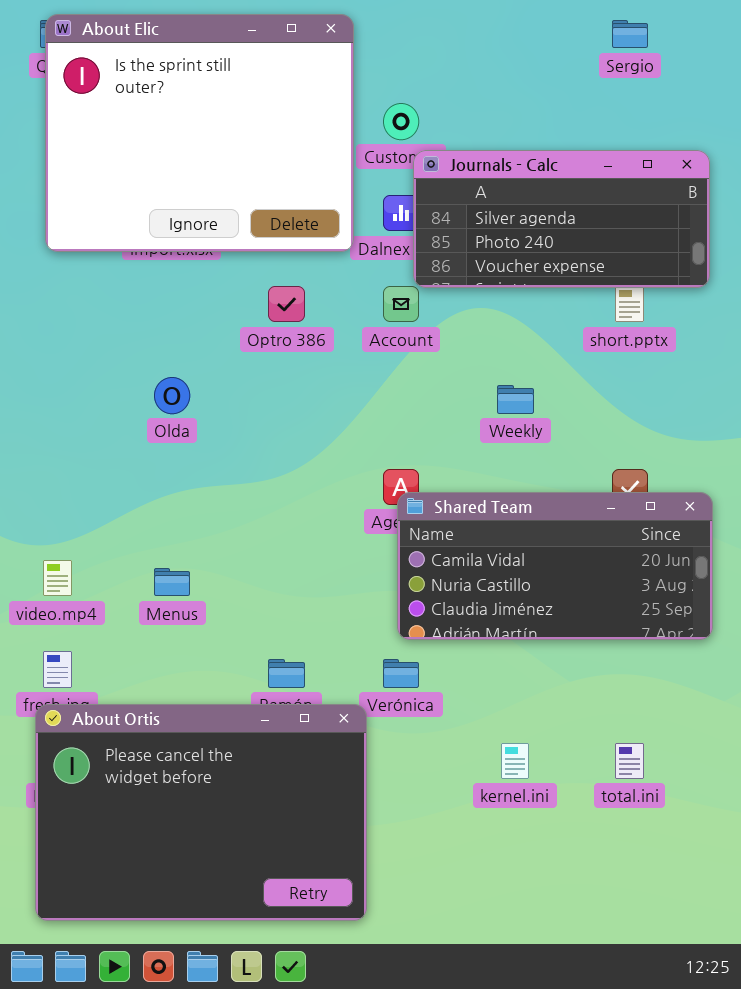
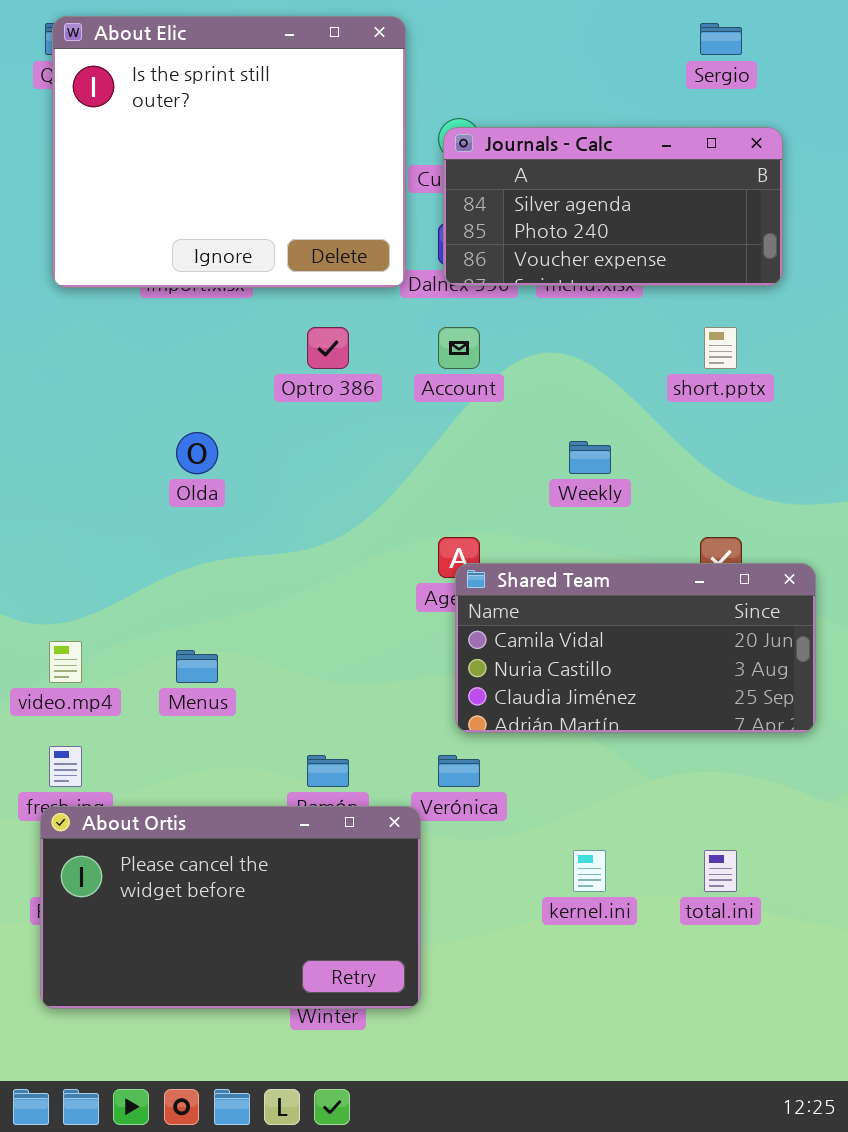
Journals - Calc: [413,150,710,288] -> [443,127,783,286], moved
About Ortis: [35,704,367,921] -> [40,806,421,1009], resized

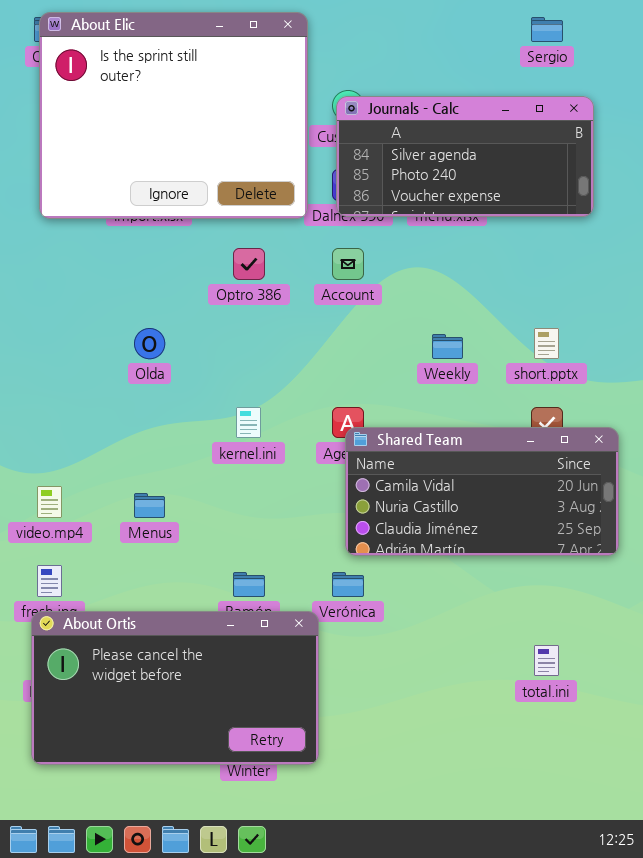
short.pptx: [704,327,737,369] -> [534,328,559,359], moved
kernel.ini: [573,850,606,892] -> [236,407,261,438], moved

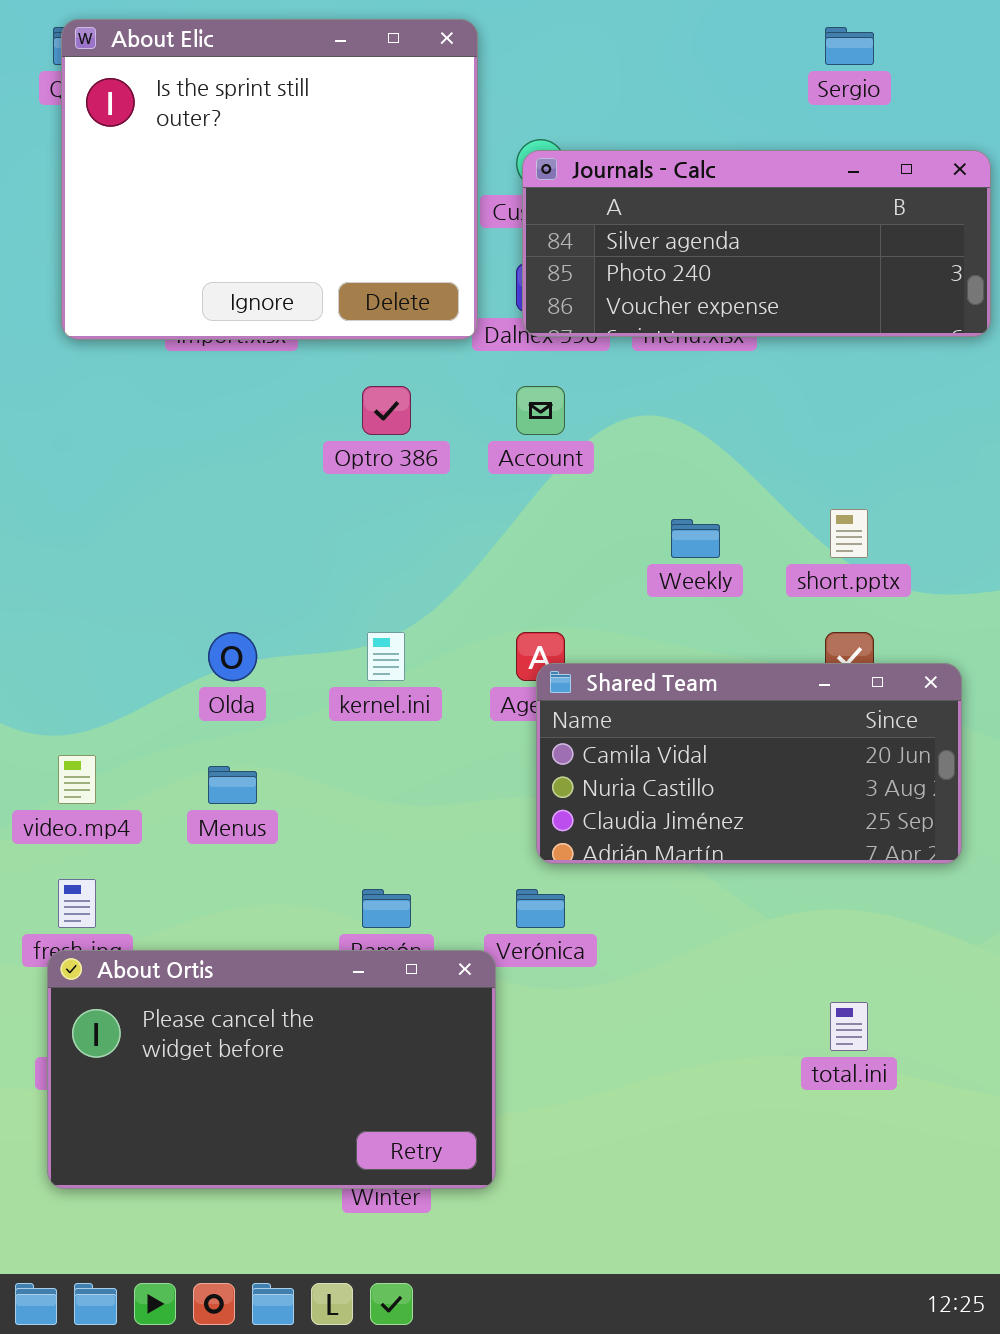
Journals - Calc: [336,96,594,217] -> [522,150,991,337], resized
Olda: [134,328,165,359] -> [208,632,257,681], moved

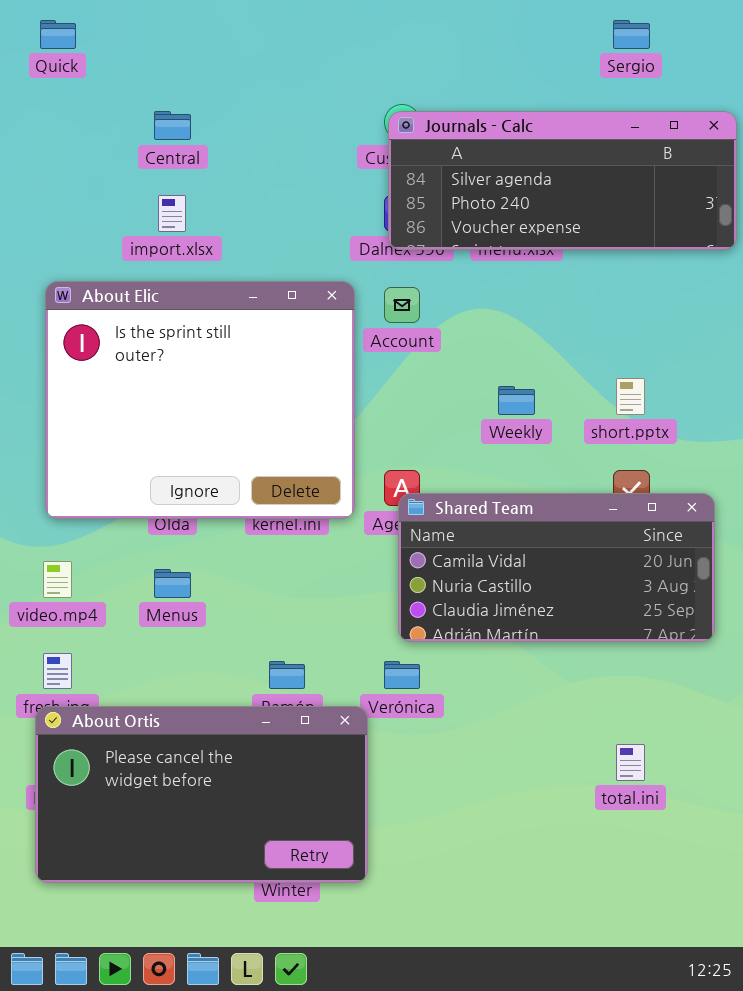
About Elic: [61,19,478,340] -> [45,281,355,519], moved

